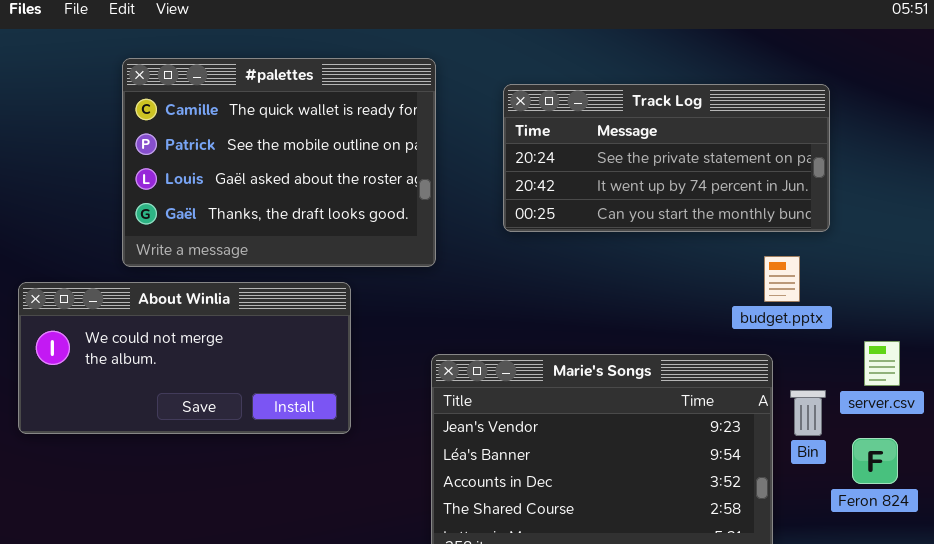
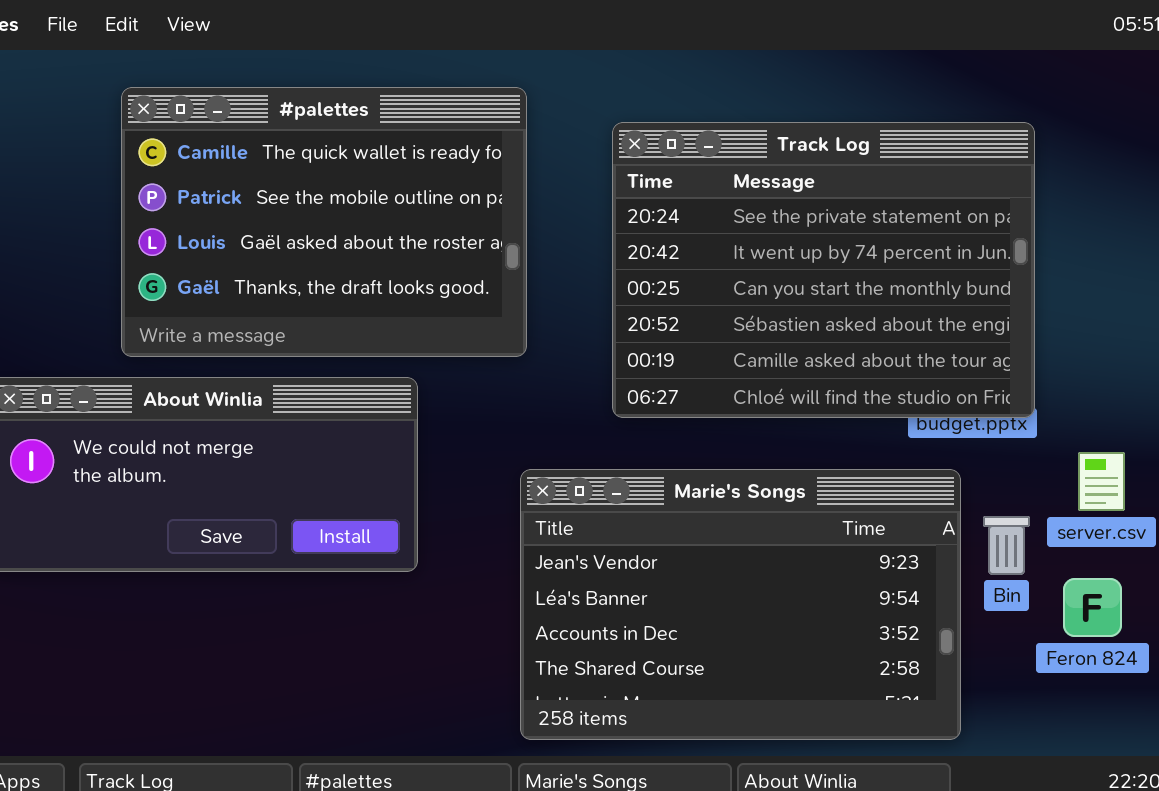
Track Log: [503,84,830,232] -> [612,122,1035,418], resized

